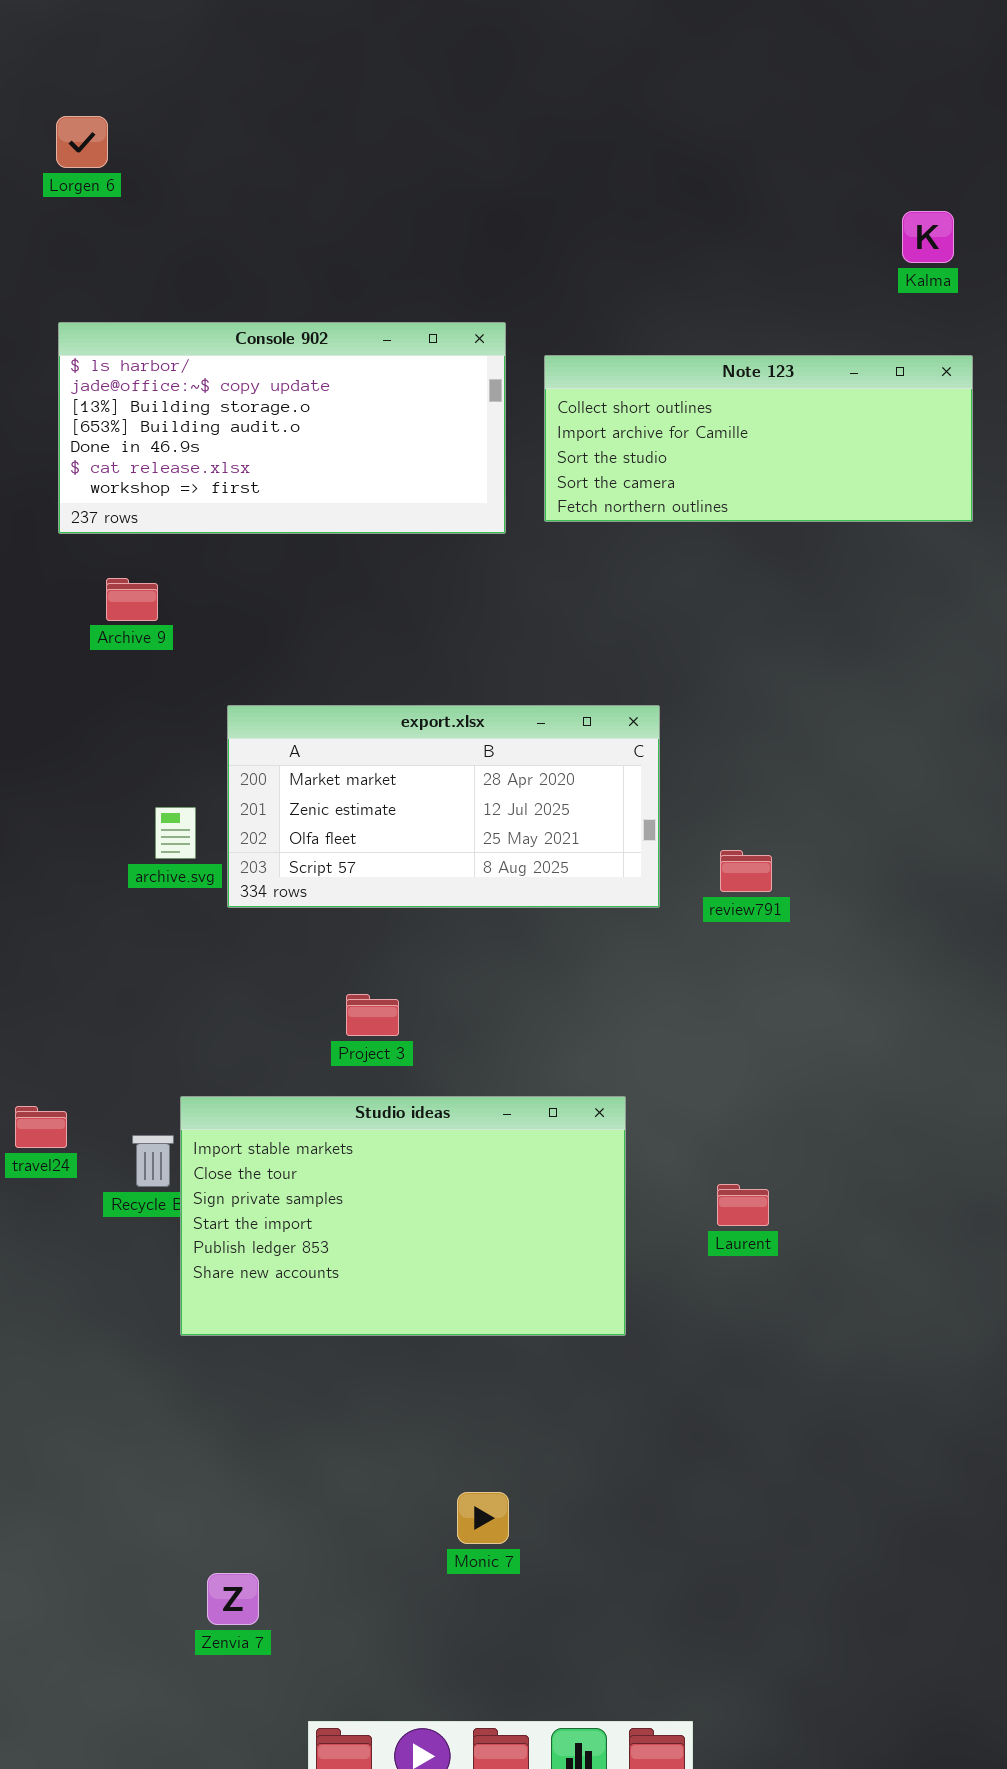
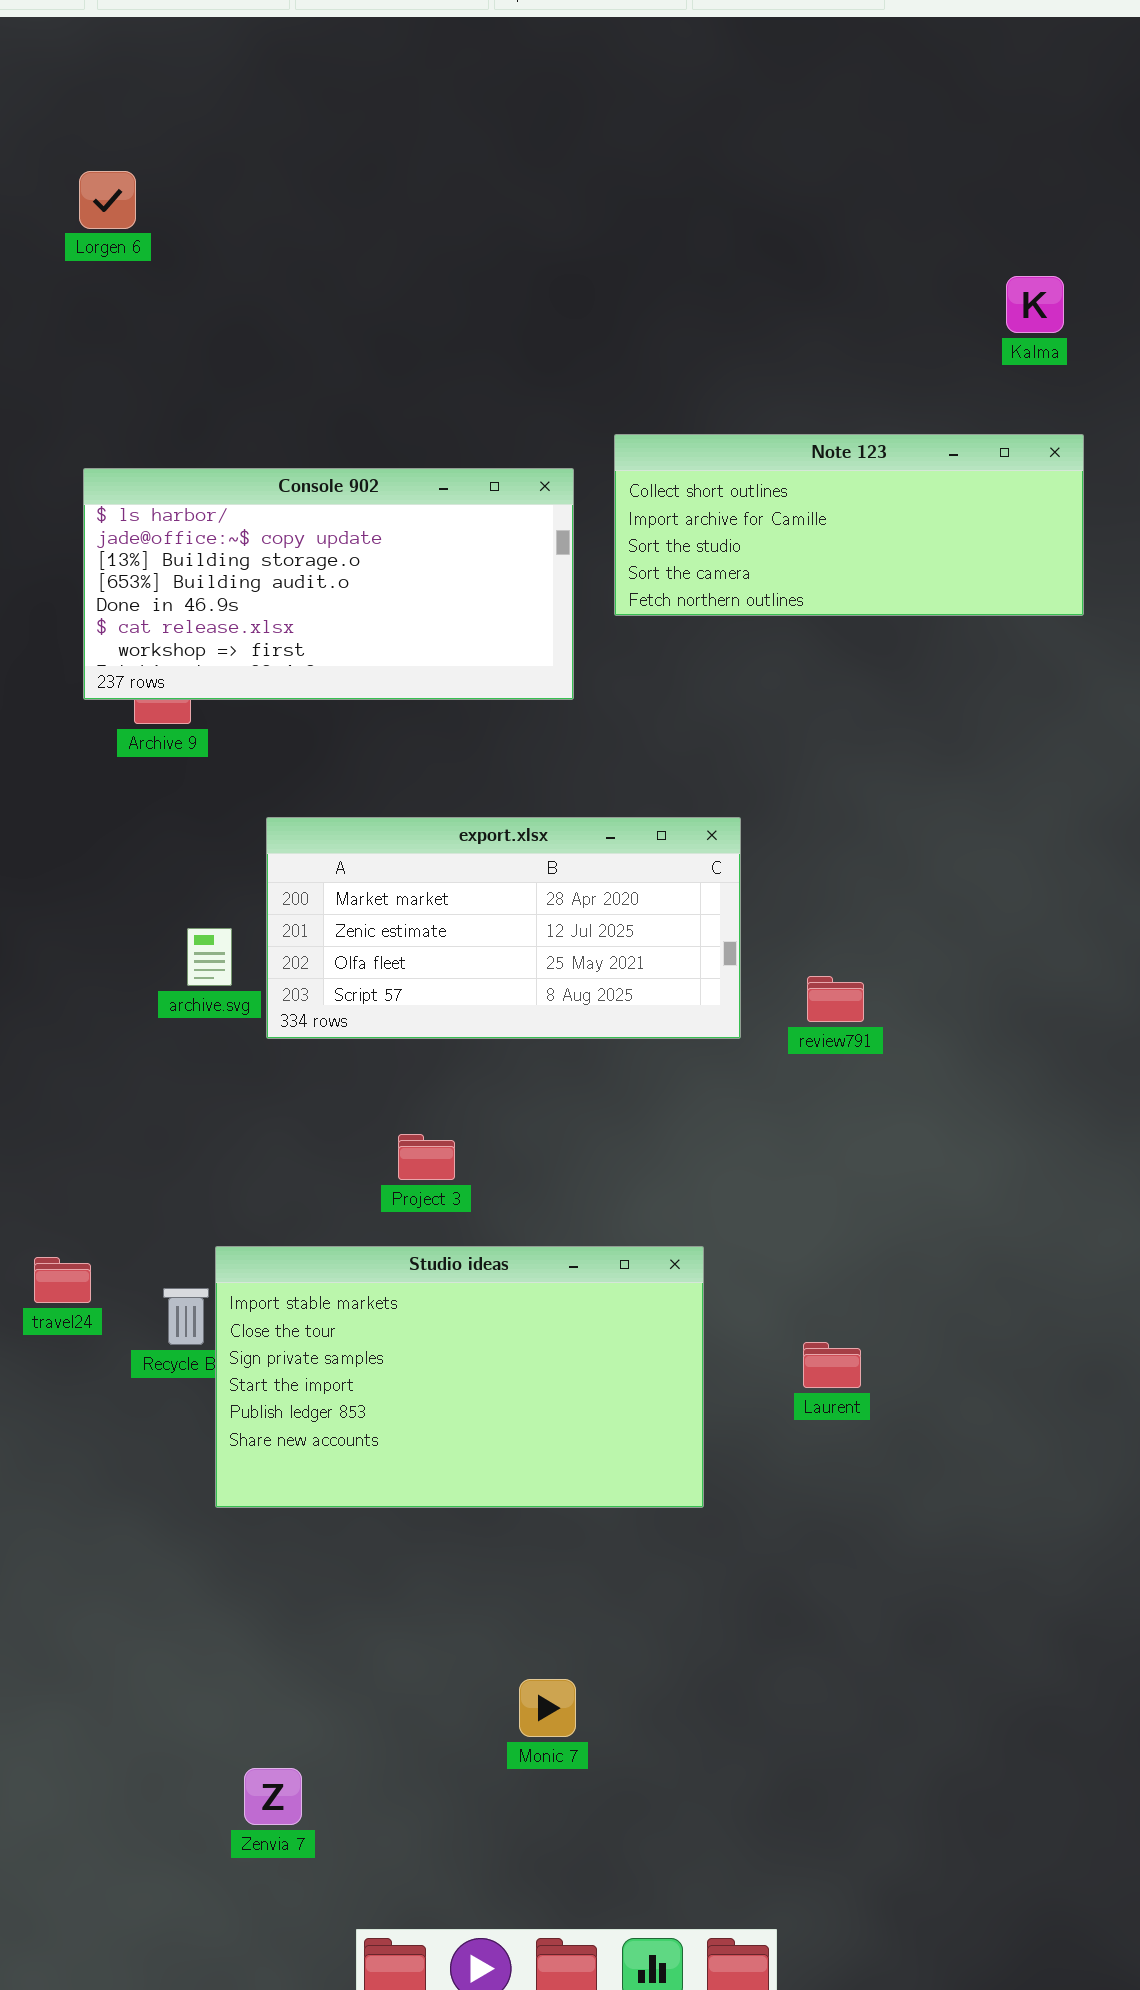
Console 902: [58,322,506,534] -> [83,468,574,700], moved

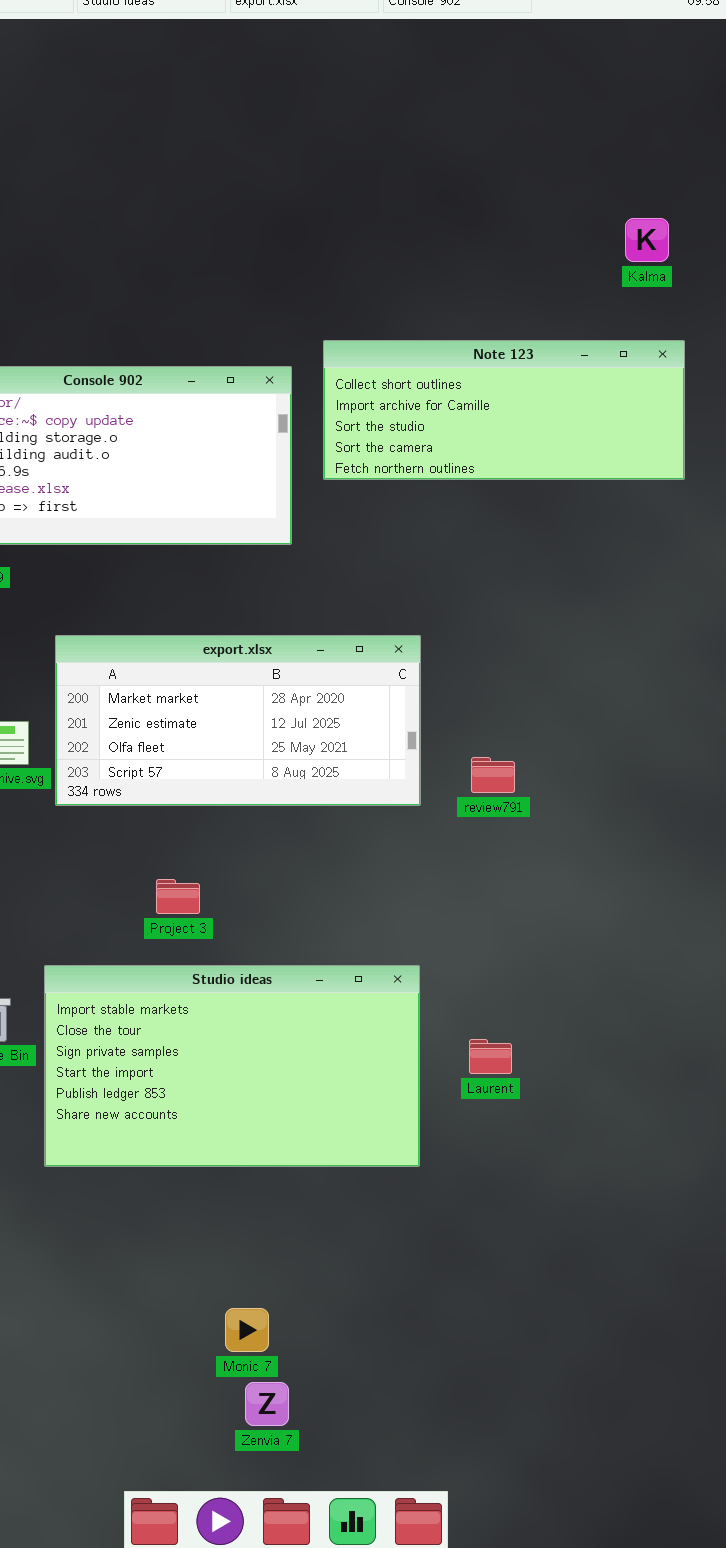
Studio ideas: [215,1246,704,1508] -> [44,965,420,1167], moved
Monic 7: [519,1679,576,1737] -> [225,1308,269,1352], moved
Zenvia 7: [244,1768,302,1825] -> [245,1382,289,1426], moved

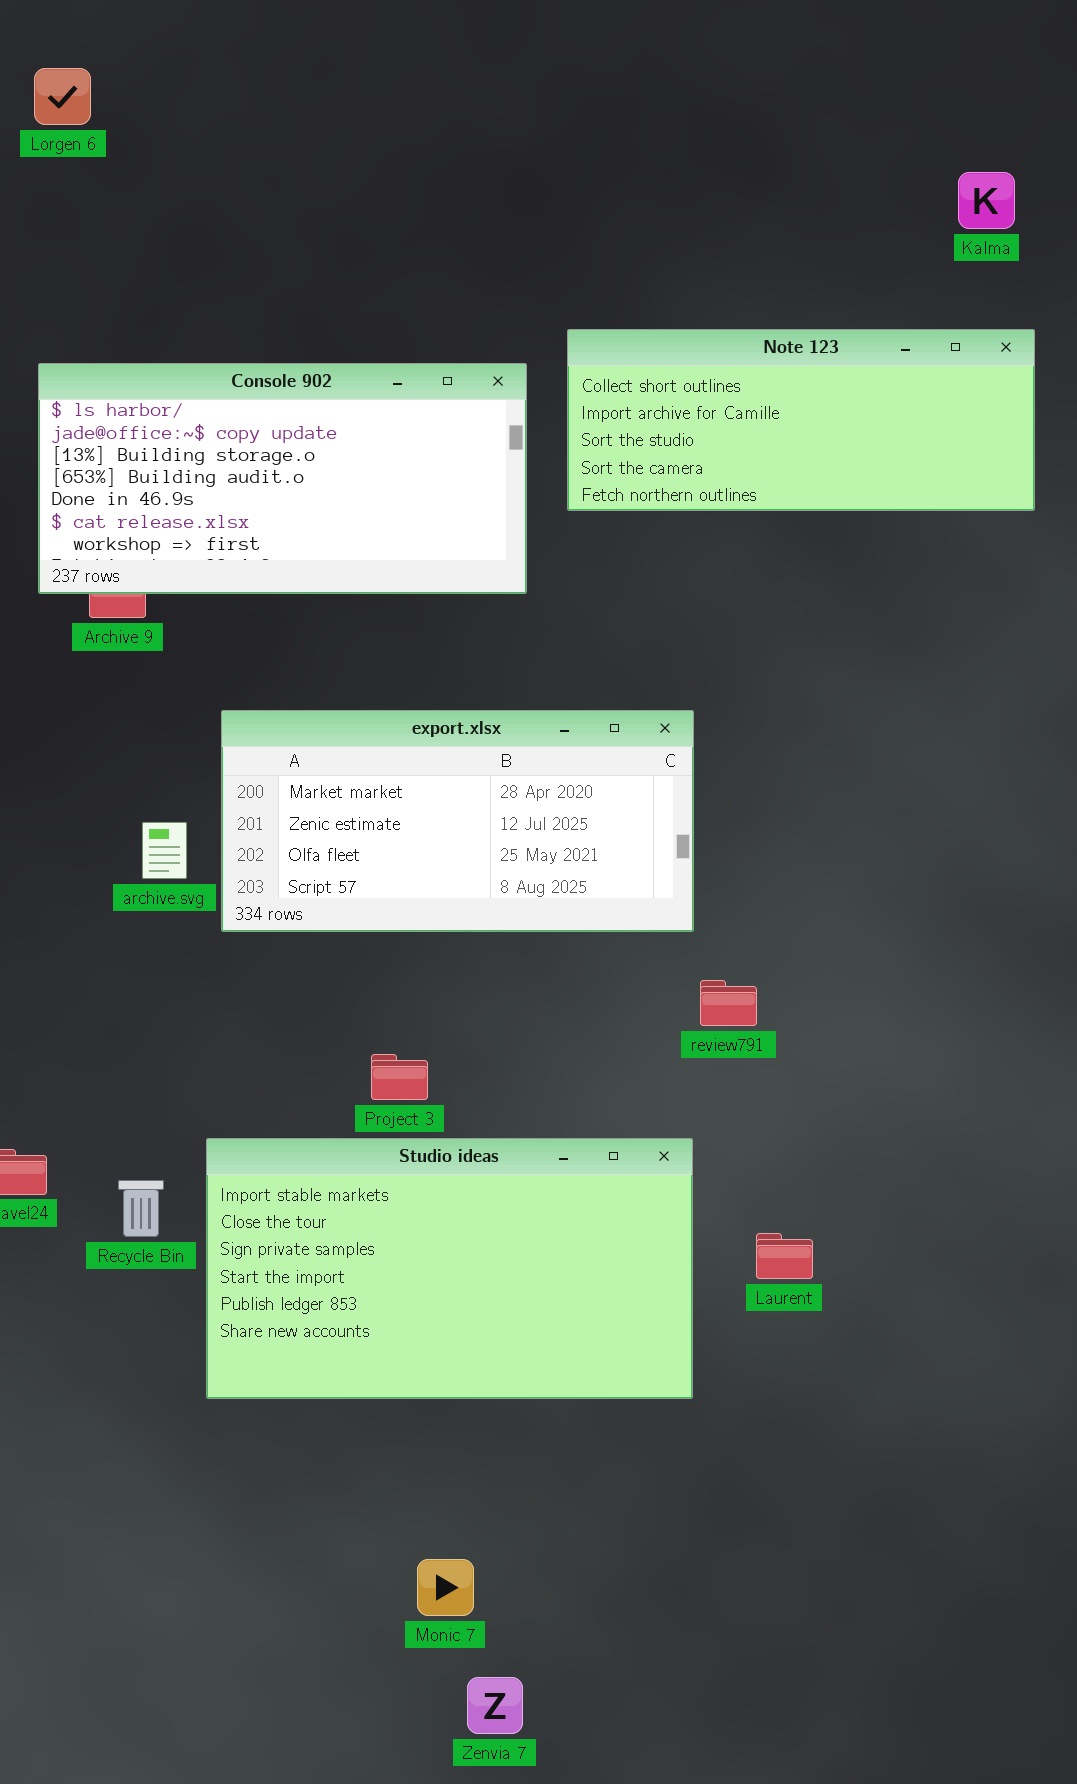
review791: [471,757,515,793] -> [700,980,757,1026], moved
Project 3: [156,879,200,914] -> [371,1054,428,1100], moved
Monic 7: [225,1308,269,1352] -> [417,1559,474,1616], moved

